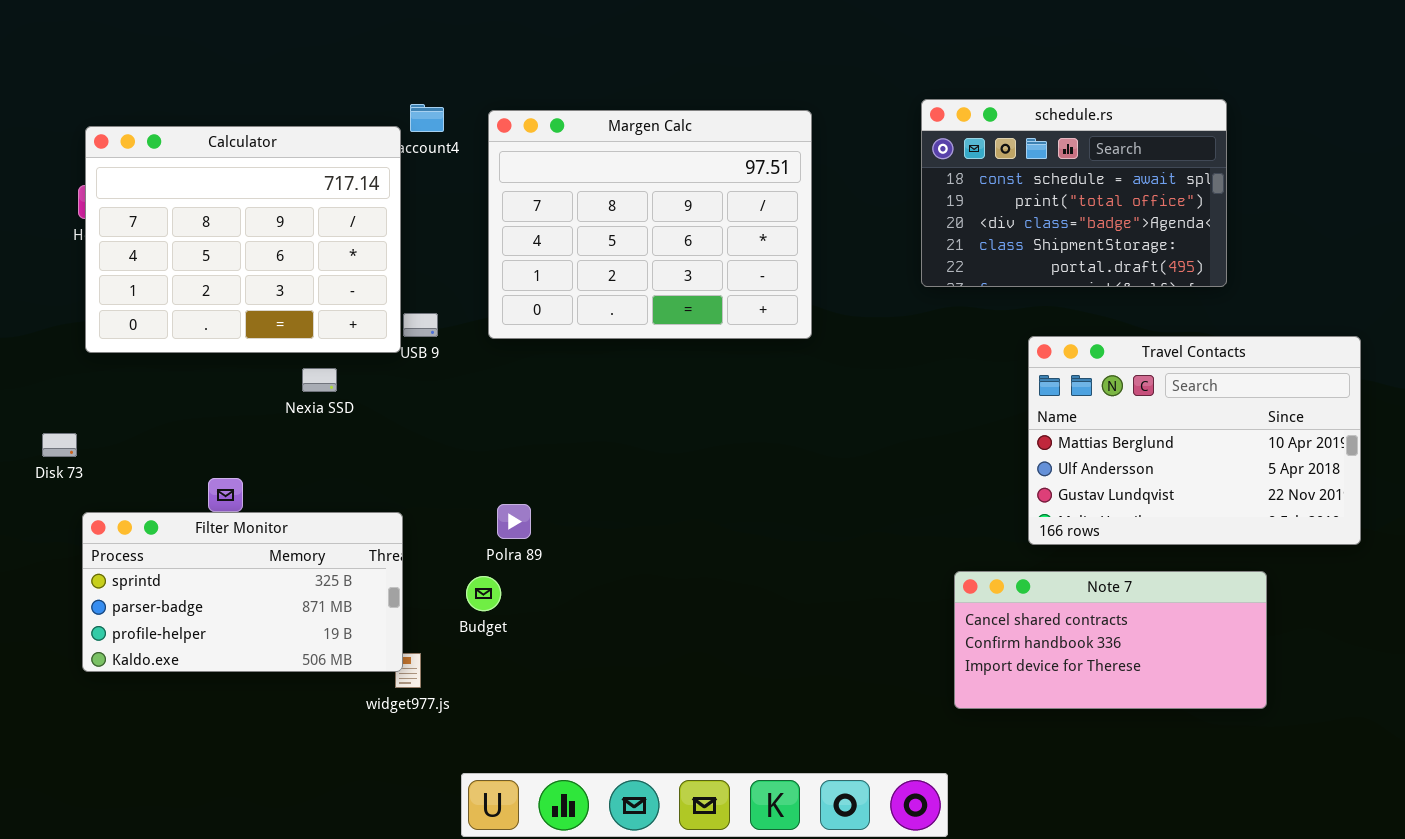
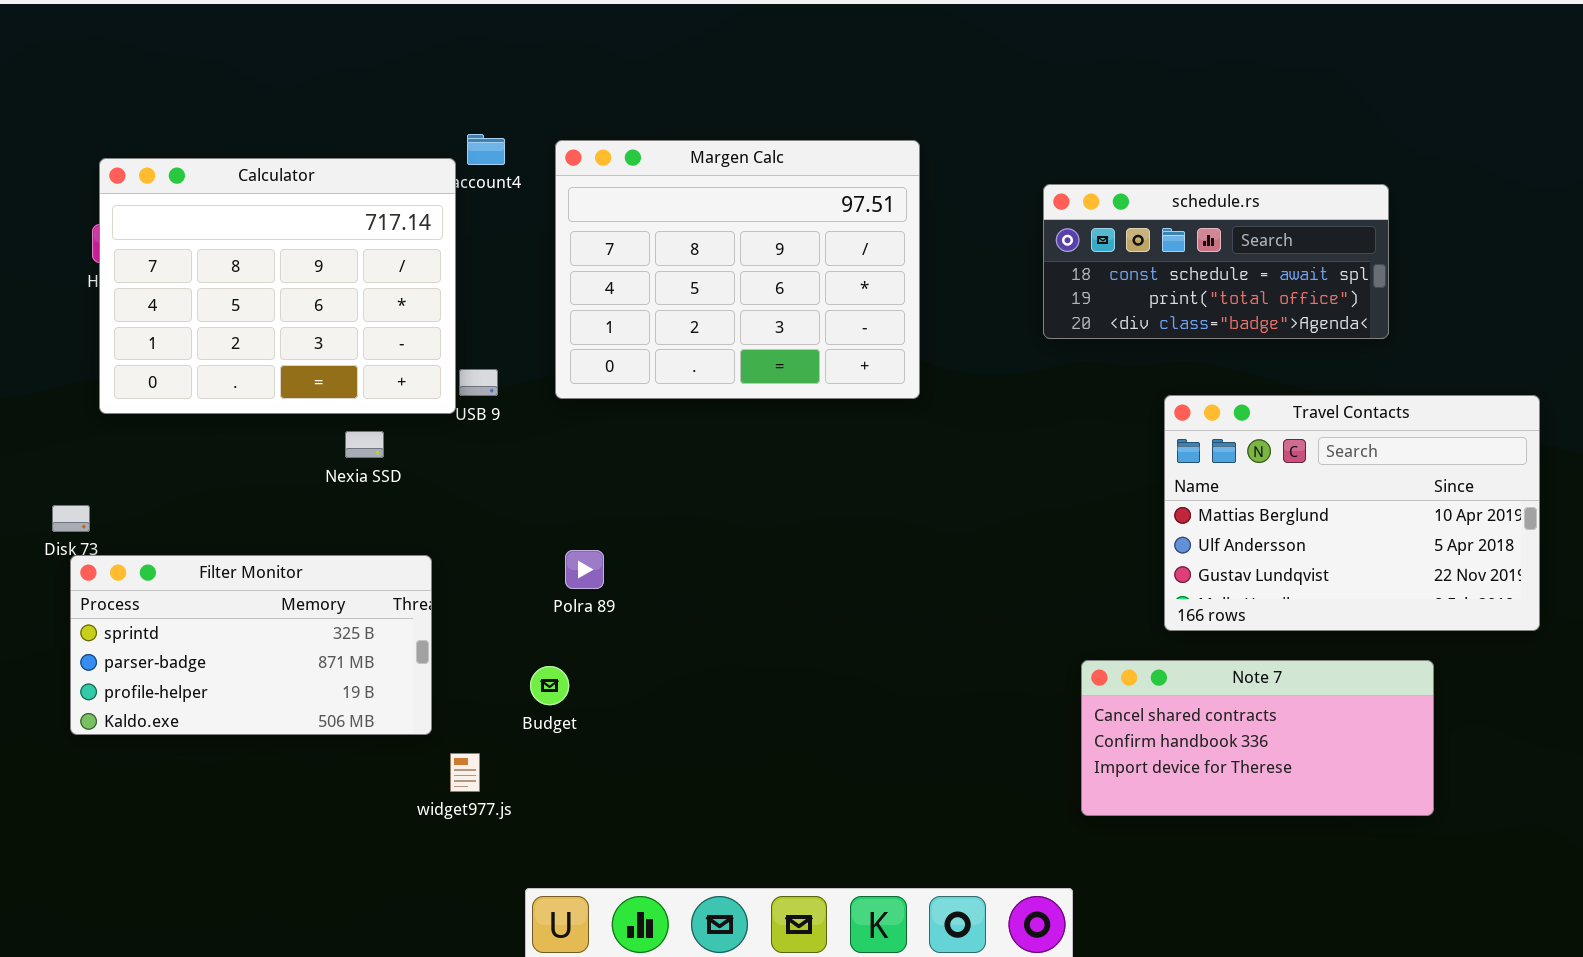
schedule.rs: [921,99,1227,287] -> [1043,184,1389,339], resized
Polra 89: [497,504,531,539] -> [565,550,604,589], moved
Filter Monitor: [82,512,403,672] -> [70,555,432,735], moved

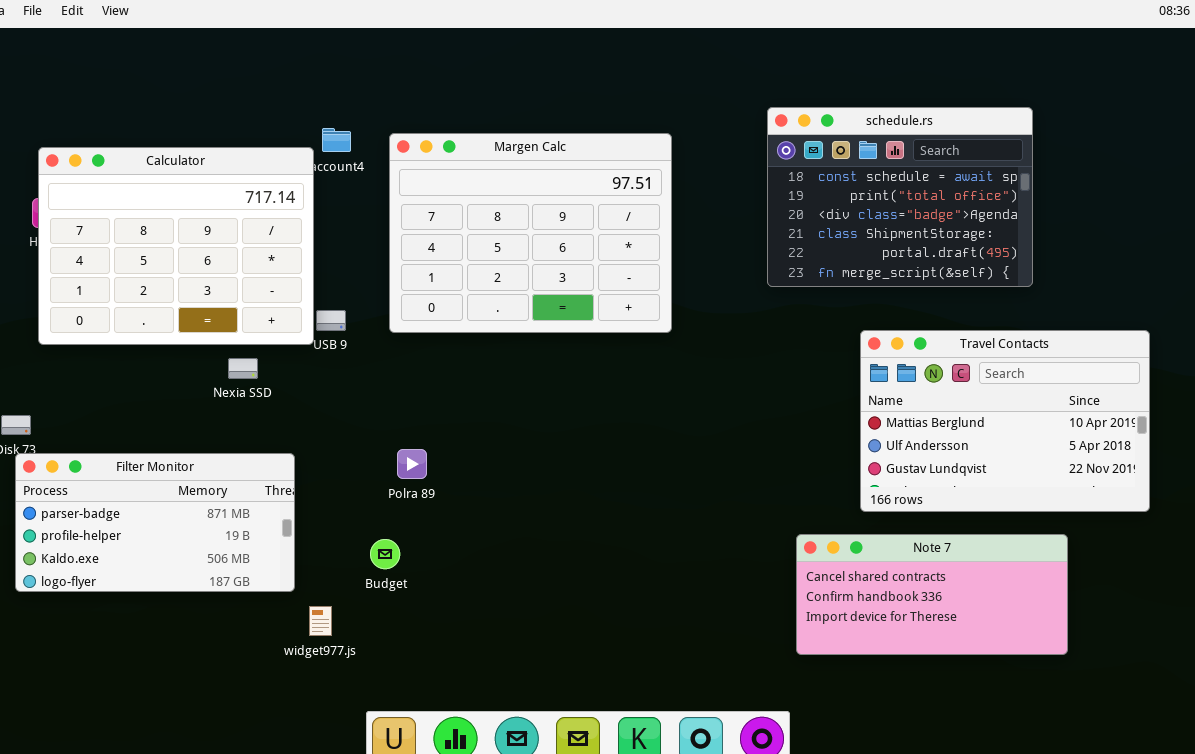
schedule.rs: [1043,184,1389,339] -> [767,107,1033,287], resized
Filter Monitor: [70,555,432,735] -> [15,453,295,592], scrolled down 1 row

